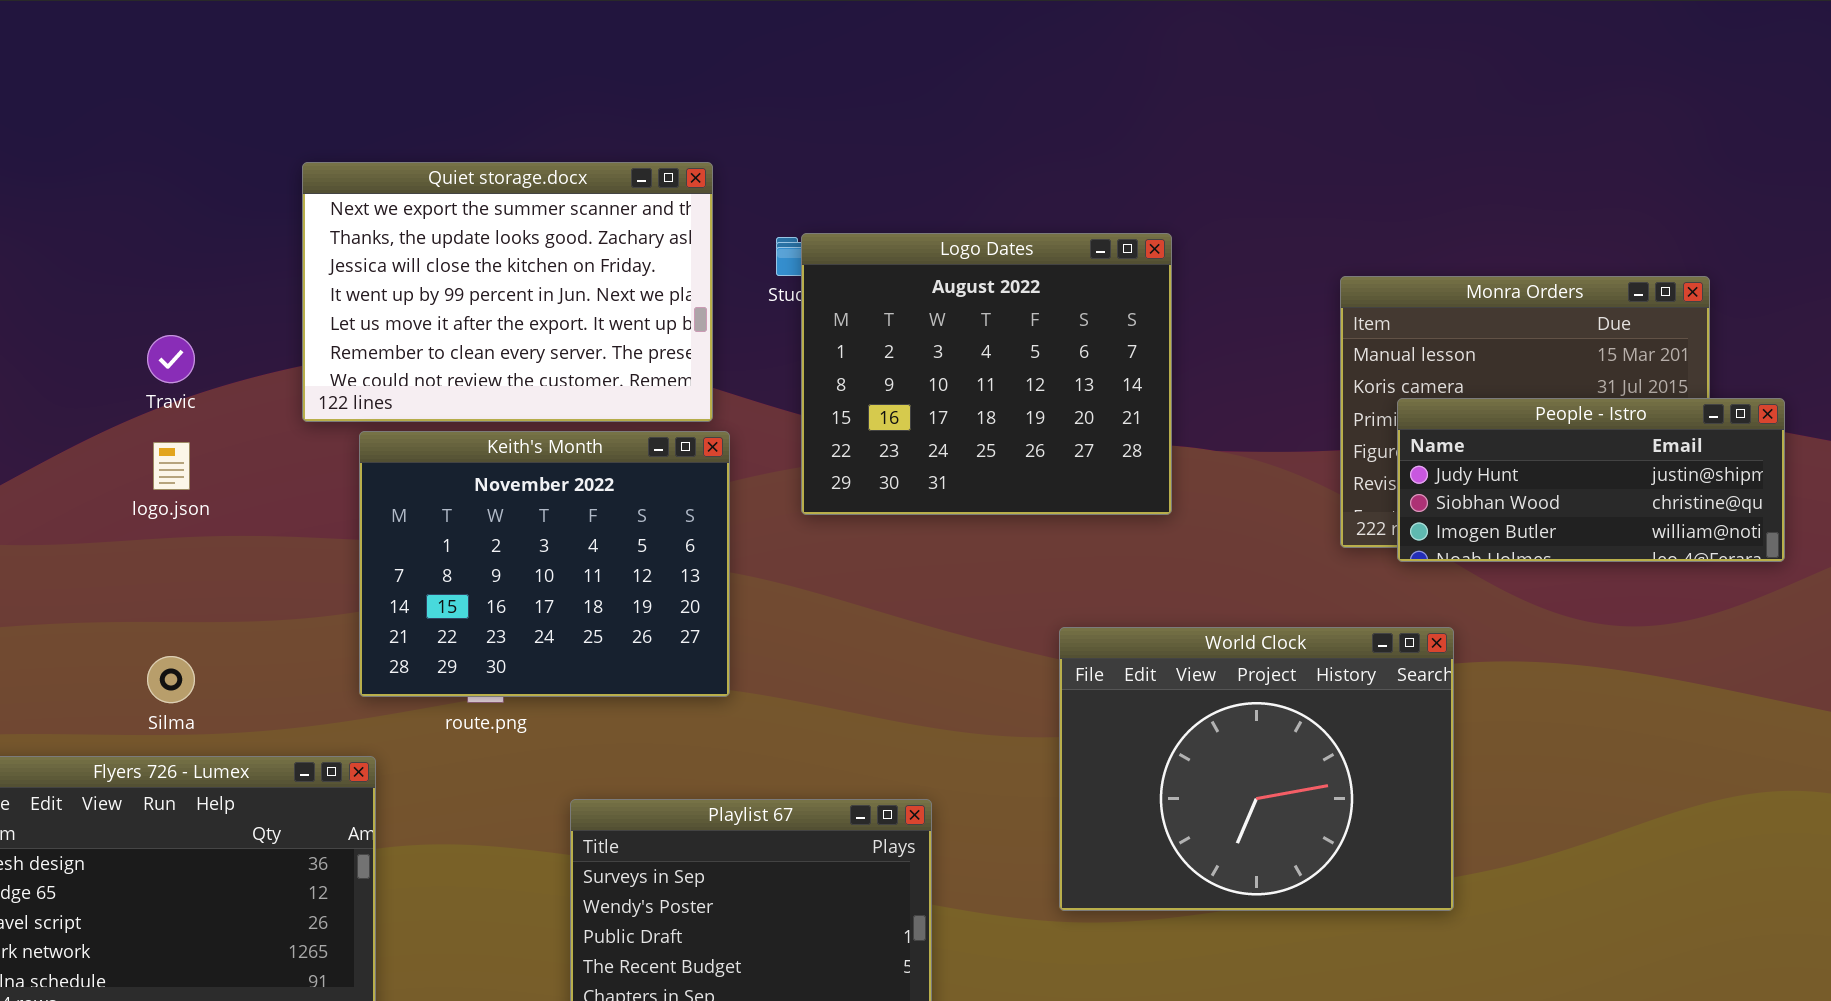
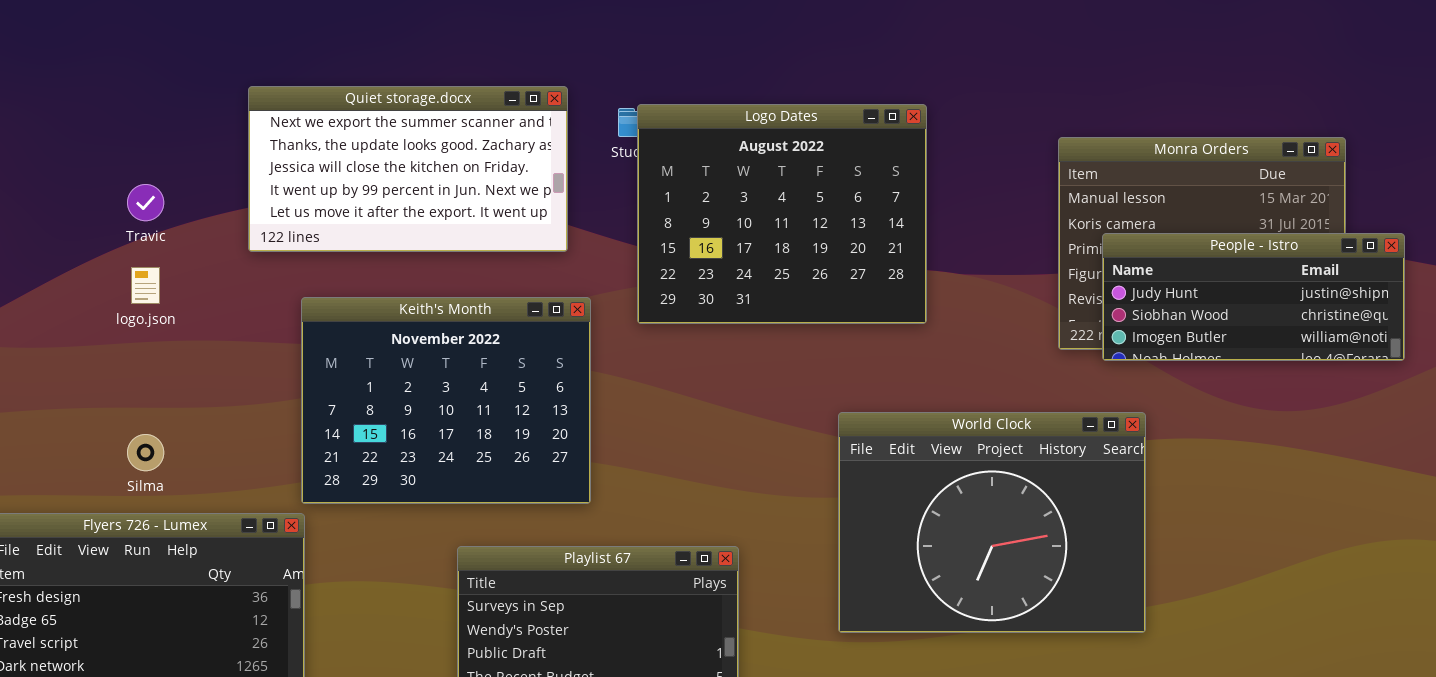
Quiet storage.docx: [302,162,713,422] -> [248,86,568,252], resized
Keith's Month: [359,431,730,697] -> [301,297,591,504], moved

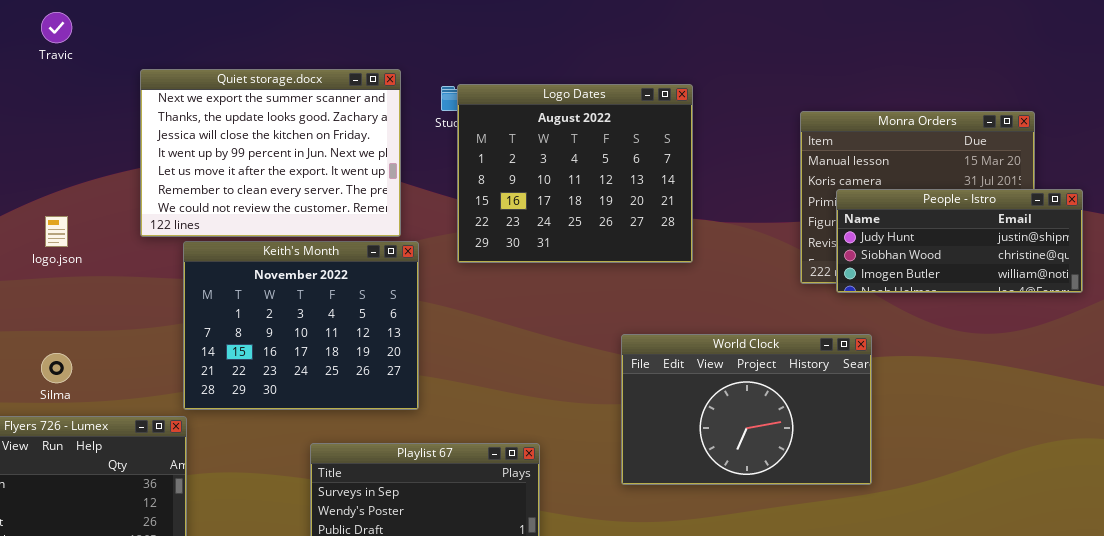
Quiet storage.docx: [248,86,568,252] -> [140,69,401,237], resized
Travic: [127,184,164,221] -> [41,12,72,43], moved
World Clock: [838,412,1146,633] -> [621,334,872,485], resized

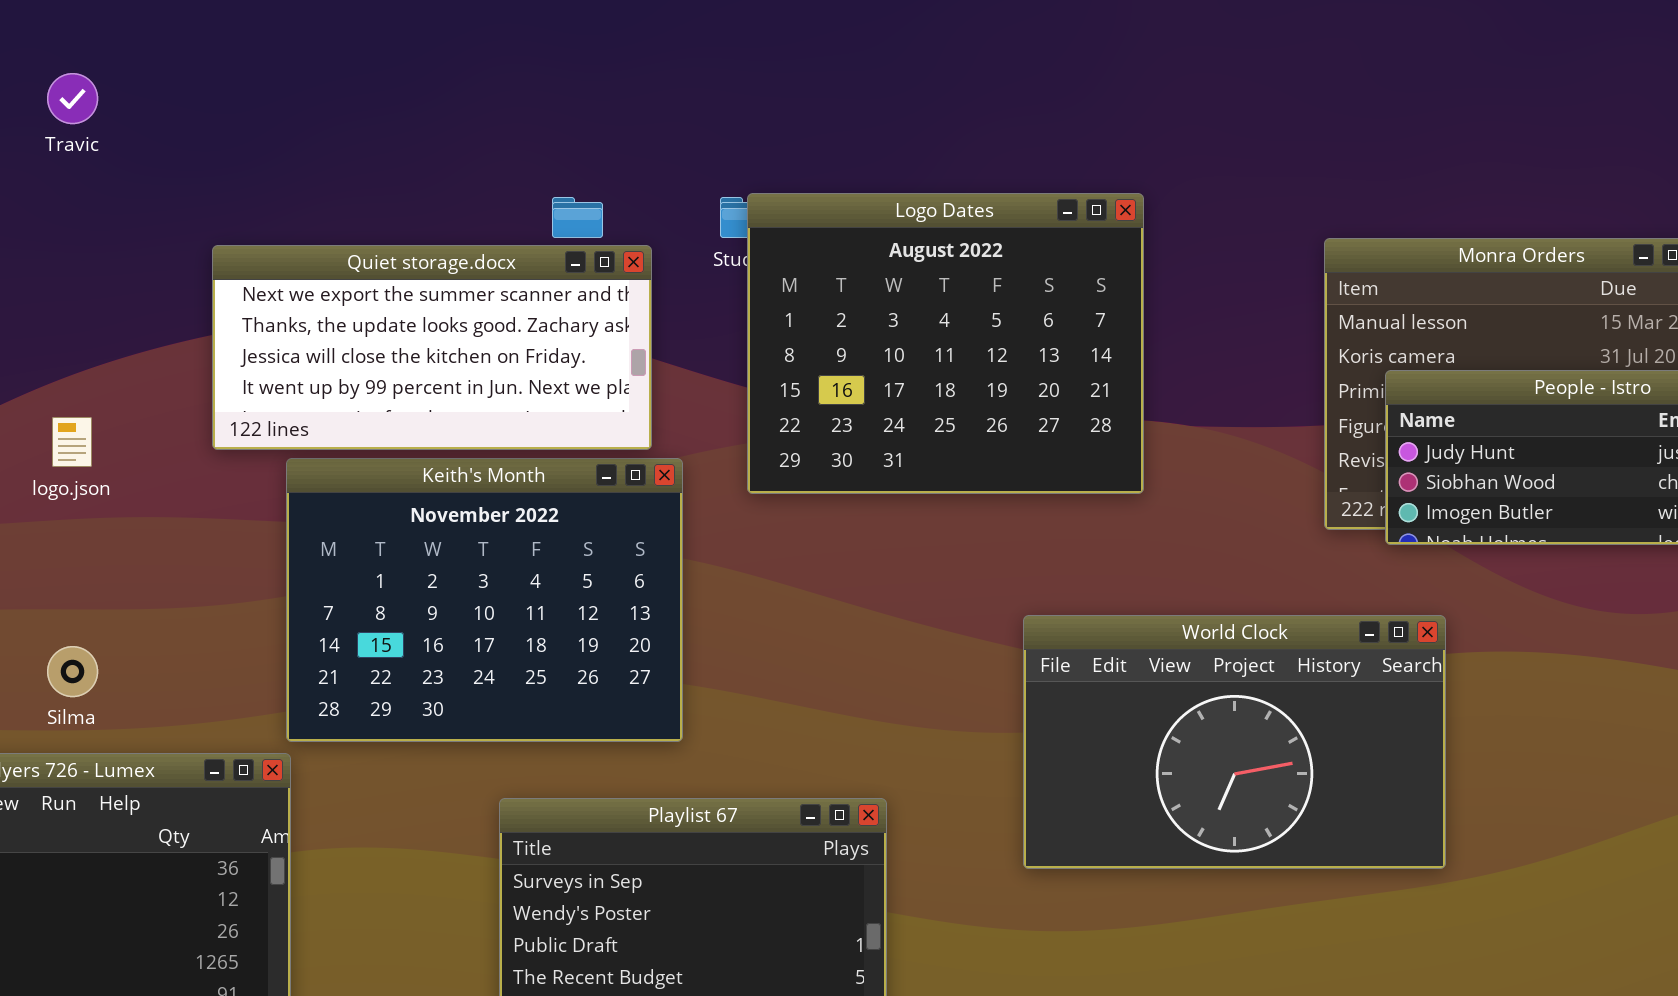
Quiet storage.docx: [140,69,401,237] -> [212,245,652,450], resized

